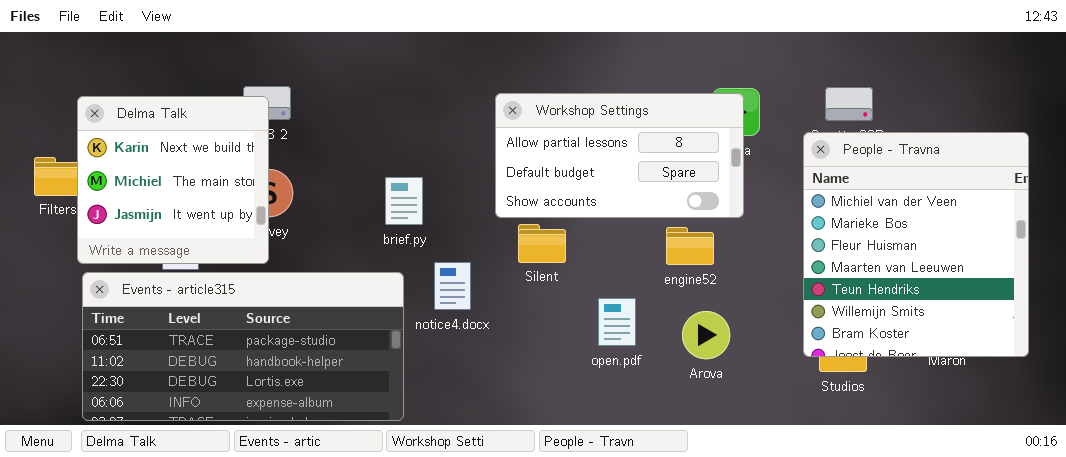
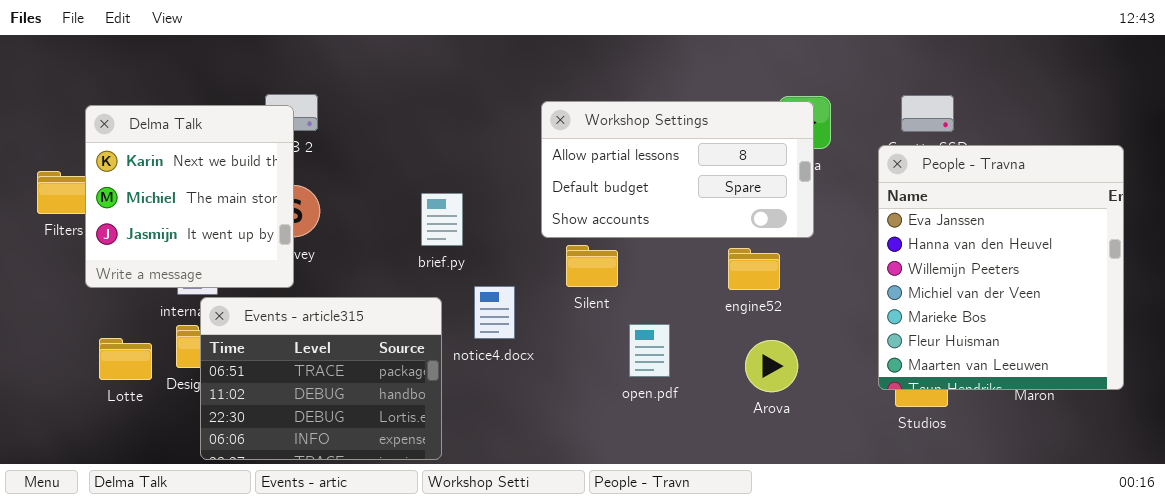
People - Travna: [803,132,1029,357] -> [878,145,1124,390], scrolled up 3 rows
Events - article315: [82,272,404,421] -> [200,297,442,460], resized
open.pdf: [598,298,636,346] -> [629,324,670,377], moved

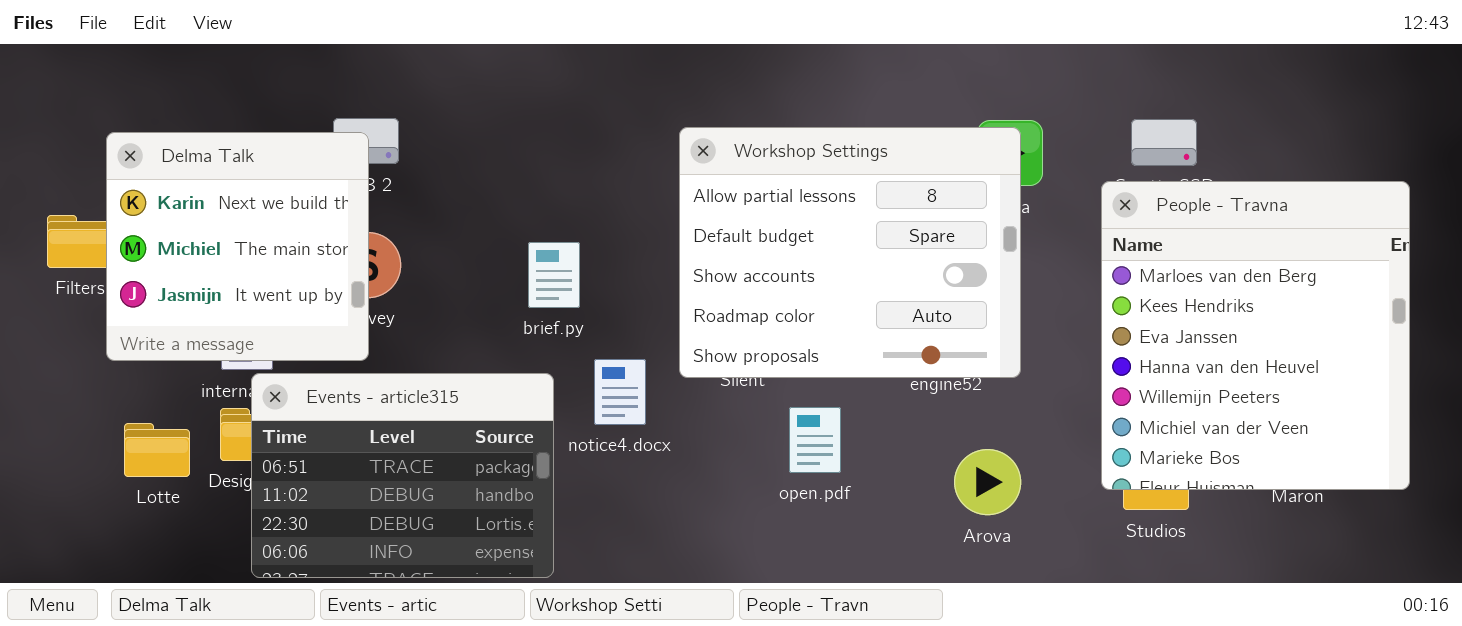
Workshop Settings: [541,101,814,238] -> [679,127,1021,378], resized
People - Travna: [878,145,1124,390] -> [1101,181,1410,490], scrolled up 2 rows
Arova: [745,340,798,392] -> [954,449,1021,515], moved

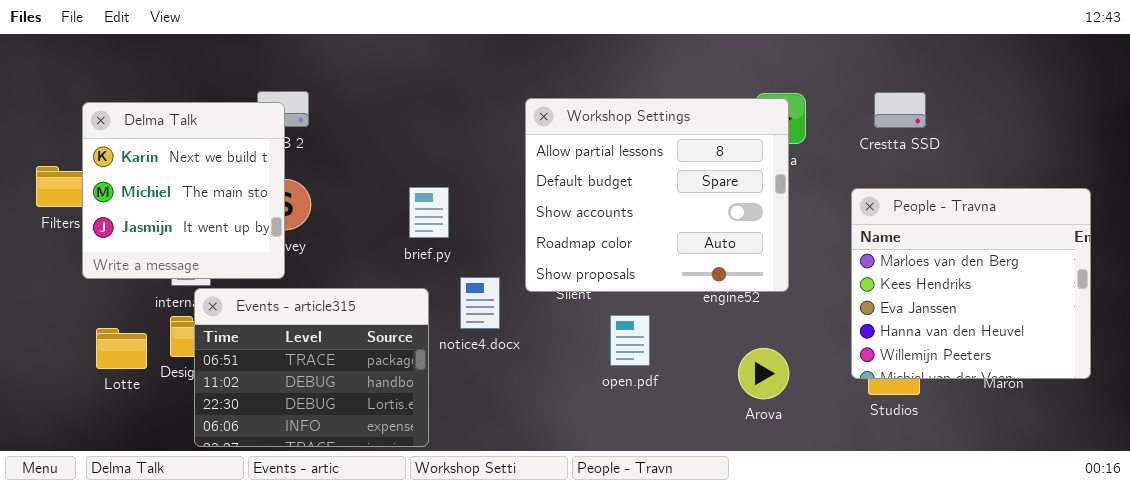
People - Travna: [1101,181,1410,490] -> [851,188,1091,379], resized

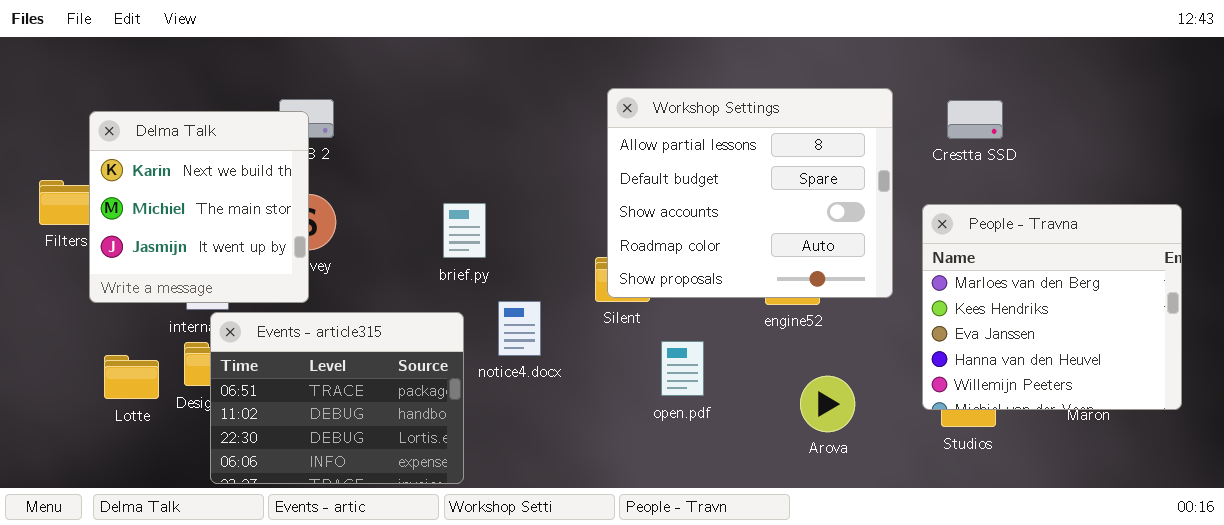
Workshop Settings: [525,98,789,292] -> [607,88,893,298], moved

